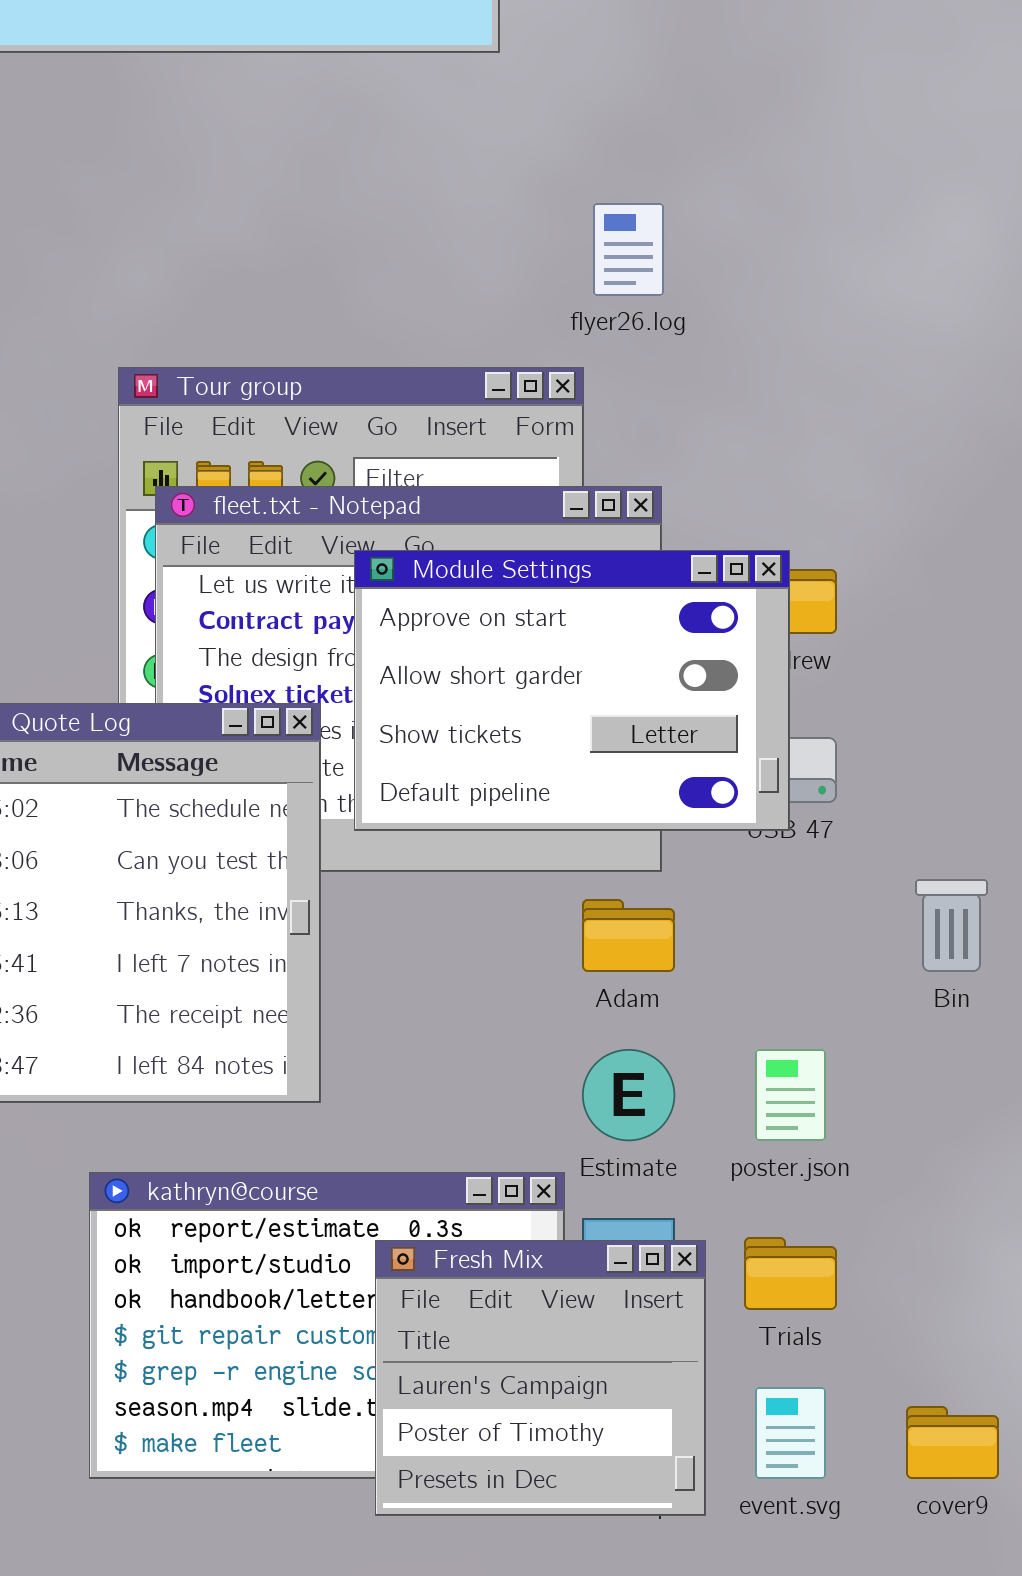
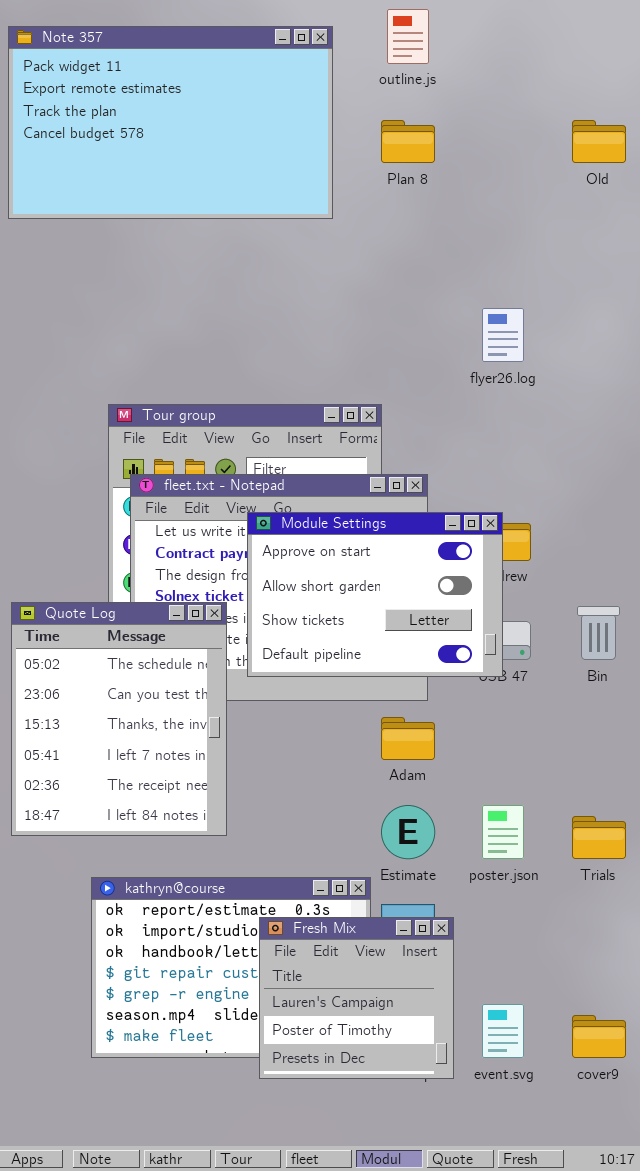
flyer26.log: [593,203,664,296] -> [482,308,524,362], moved
Bin: [915,879,988,972] -> [577,606,620,660], moved
Trials: [744,1237,837,1310] -> [572,816,626,859], moved

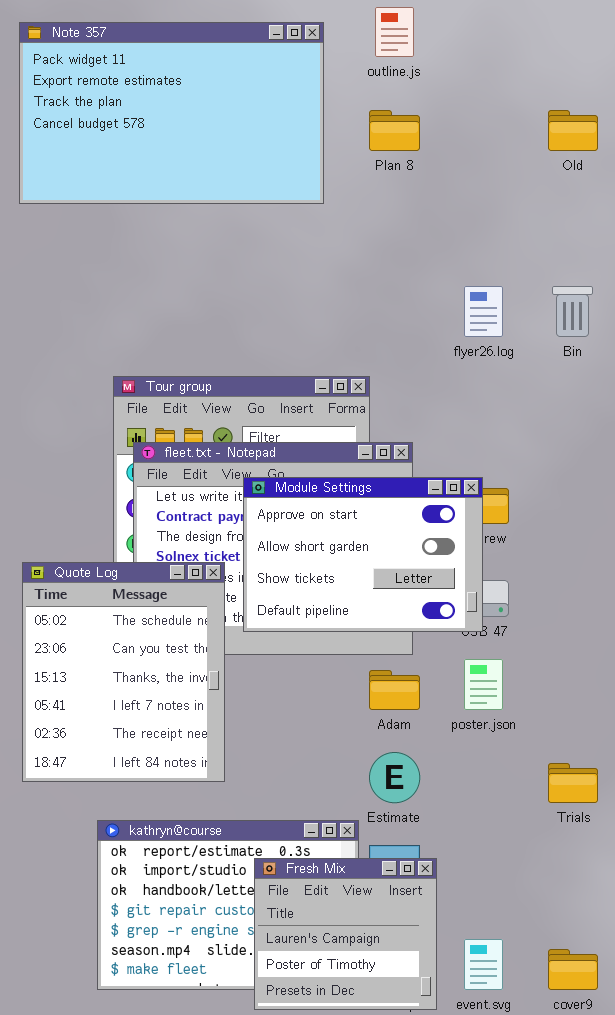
Bin: [577,606,620,660] -> [552,286,593,337], moved
poster.json: [482,805,524,859] -> [464,659,503,710], moved

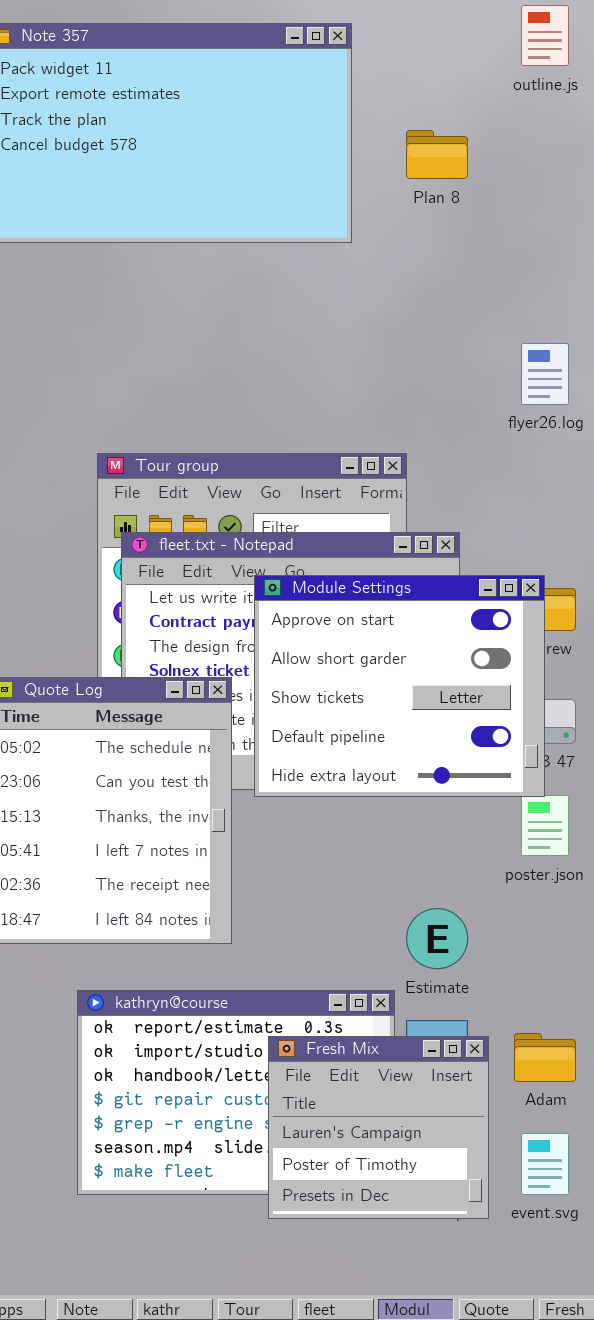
outline.js: [375,7,414,57] -> [521,5,569,66], moved
Module Settings: [243,477,483,632] -> [254,575,545,797], resized
Adam: [369,670,420,710] -> [514,1033,576,1082], moved

